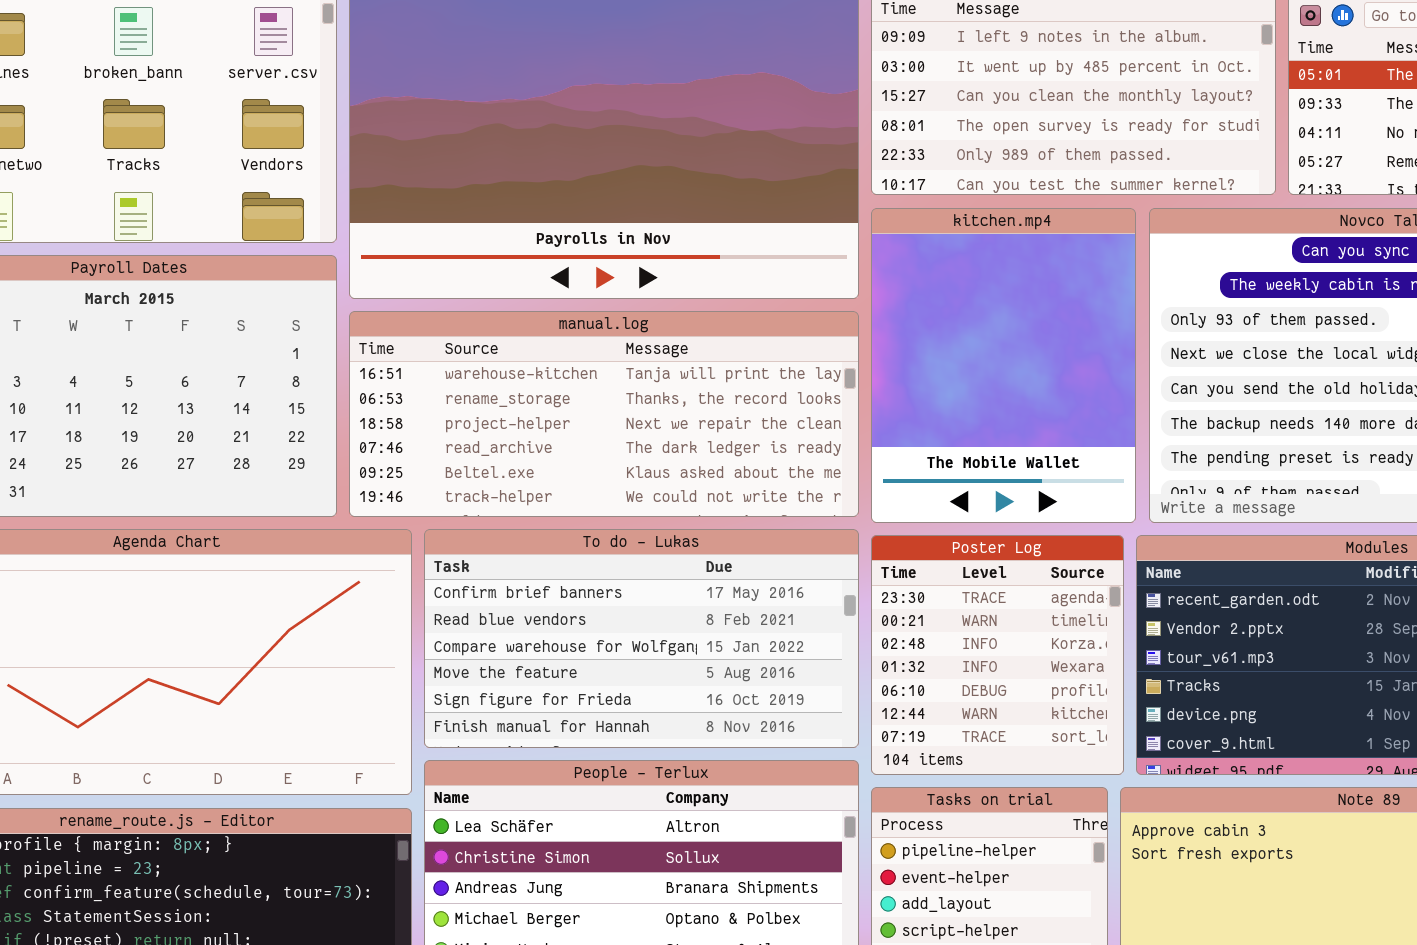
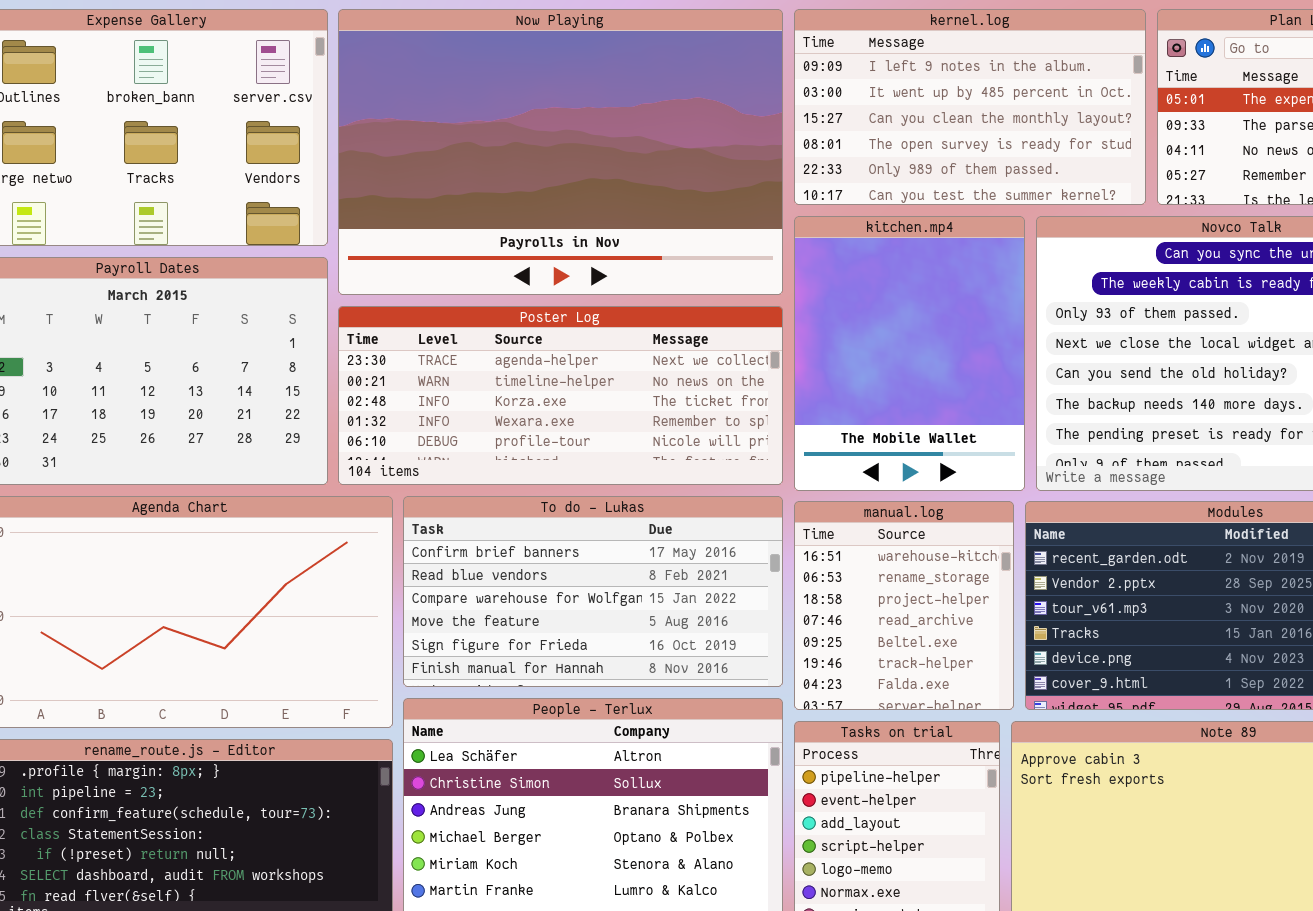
manual.log: [349,311,859,517] -> [794,501,1014,710], moved, resized
Poster Log: [871,535,1124,775] -> [338,306,783,485], moved, resized

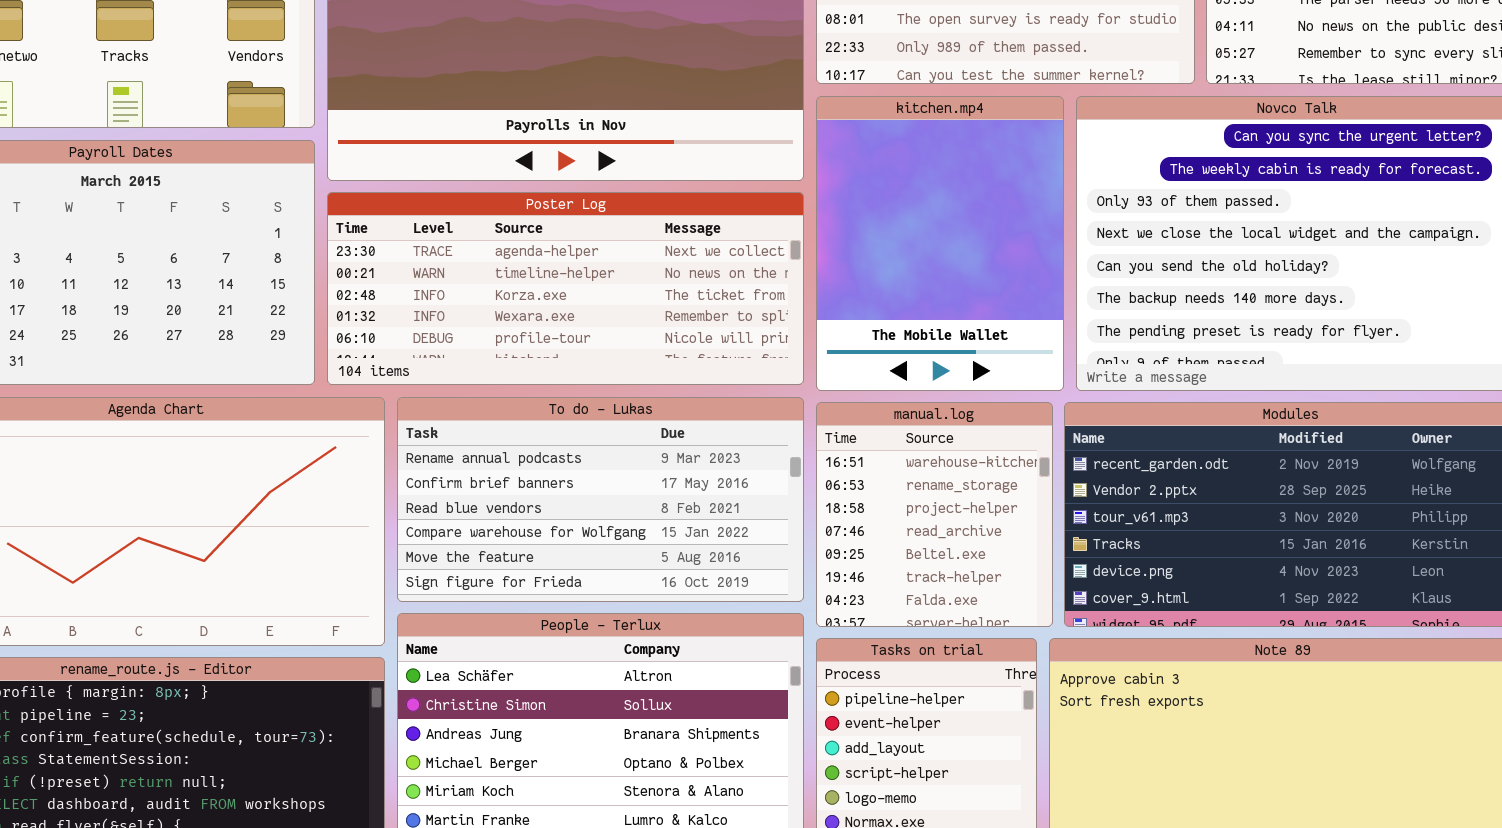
To do - Lukas: [403,496,783,687] -> [397,397,804,602], scrolled up 1 row

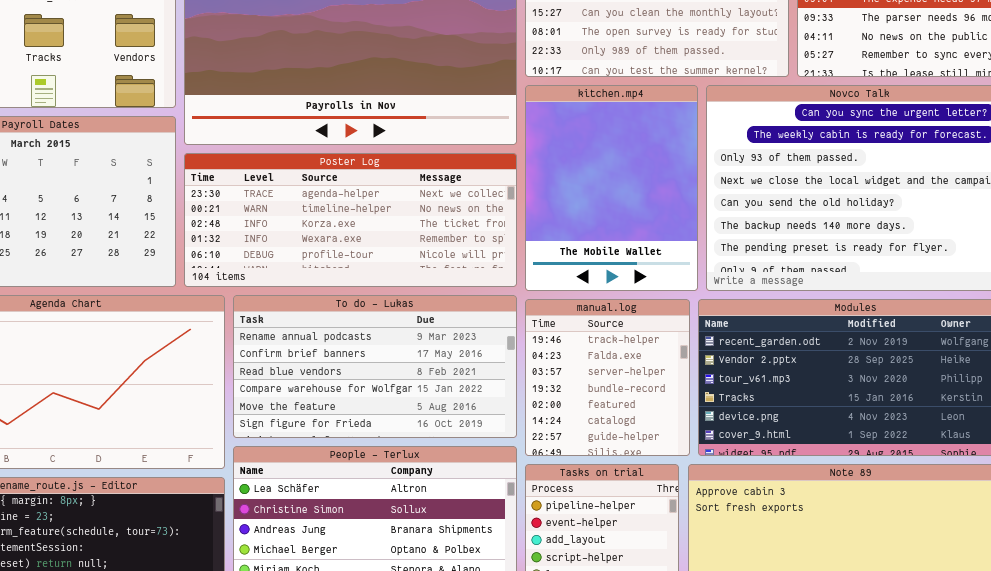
manual.log: [816,402,1053,627] -> [525,299,690,456], scrolled down 5 rows

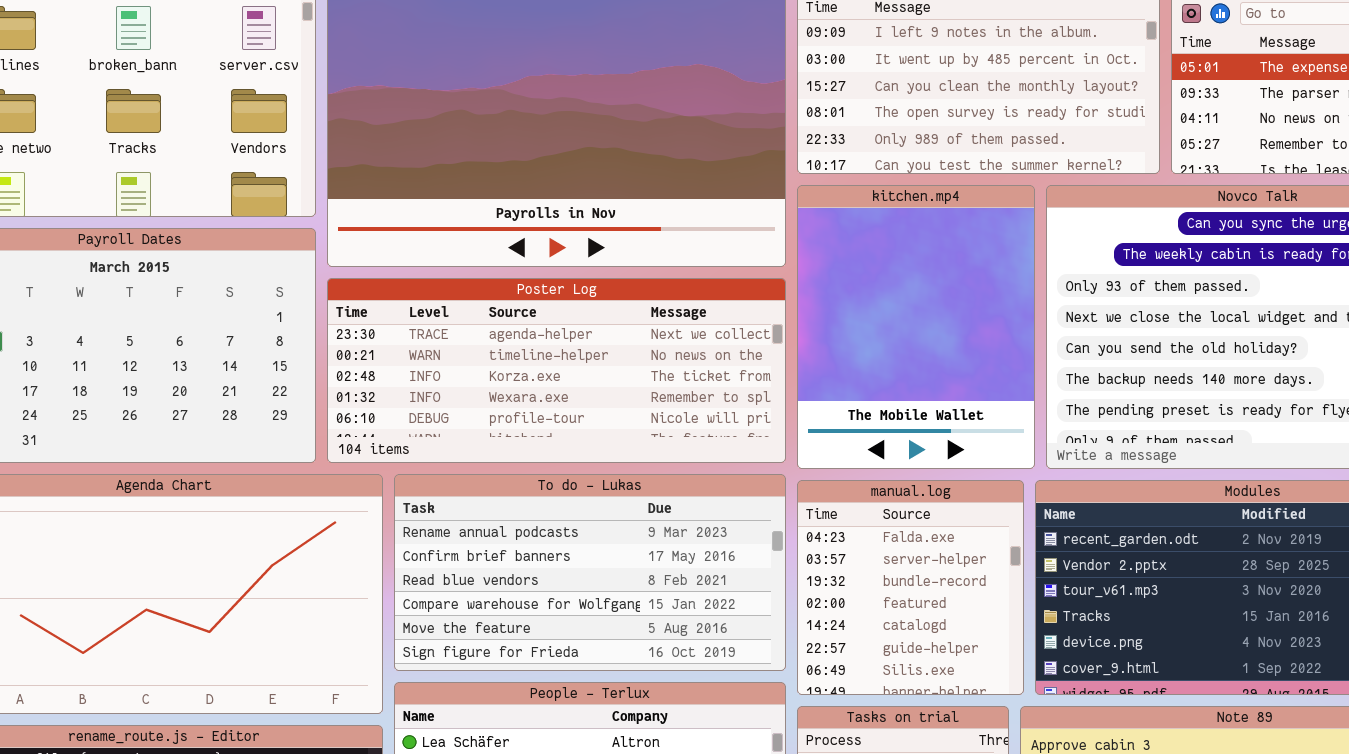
manual.log: [525,299,690,456] -> [797,480,1024,695], scrolled down 1 row

